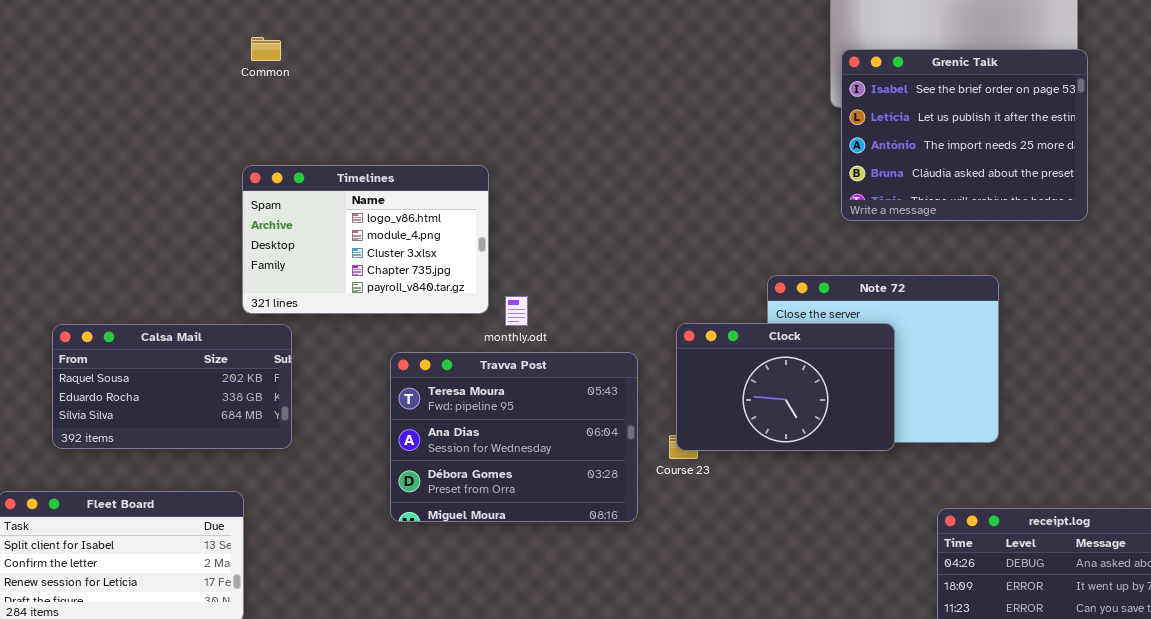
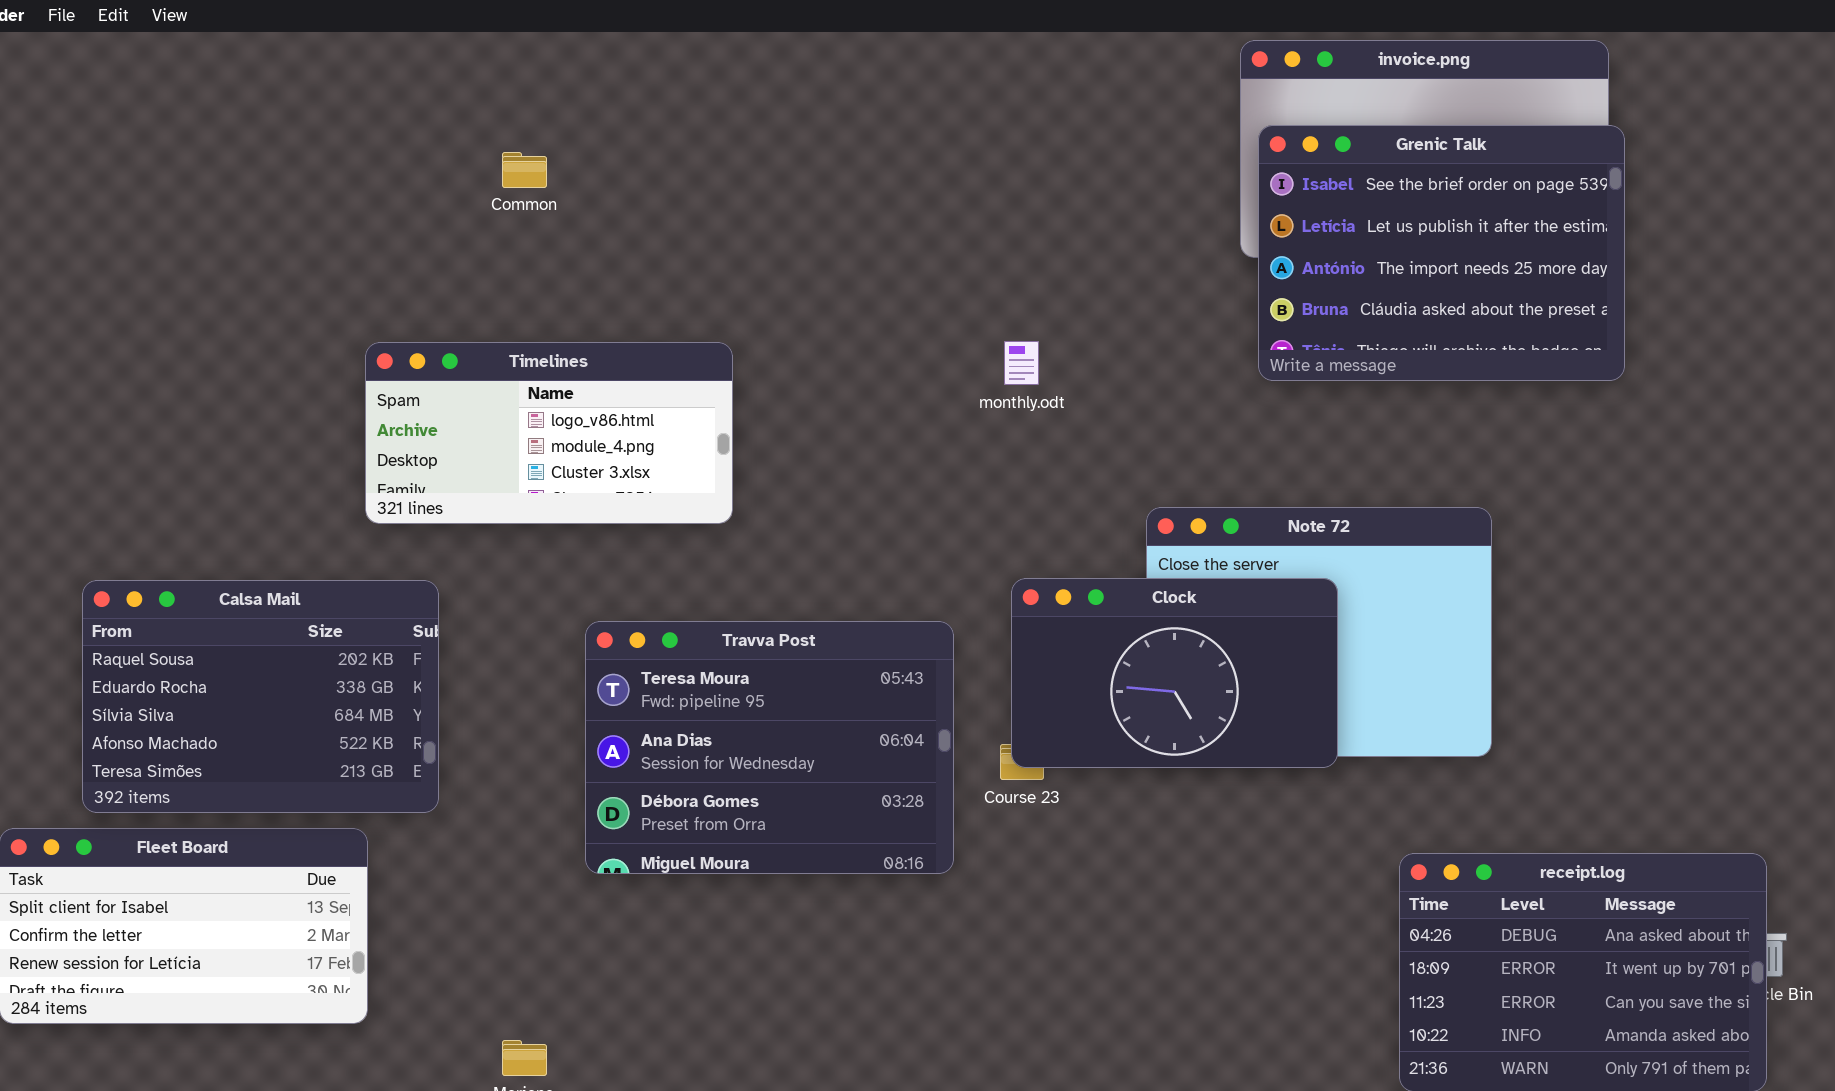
Common: [251,37,281,61] -> [502,152,547,188], moved
Grenic Talk: [841,49,1088,221] -> [1258,125,1625,381], moved
Timelines: [242,165,489,314] -> [365,342,733,524], resized
monthly.odt: [505,296,528,326] -> [1004,341,1039,385], moved
Calsa Mail: [52,324,292,449] -> [82,580,439,813], resized

